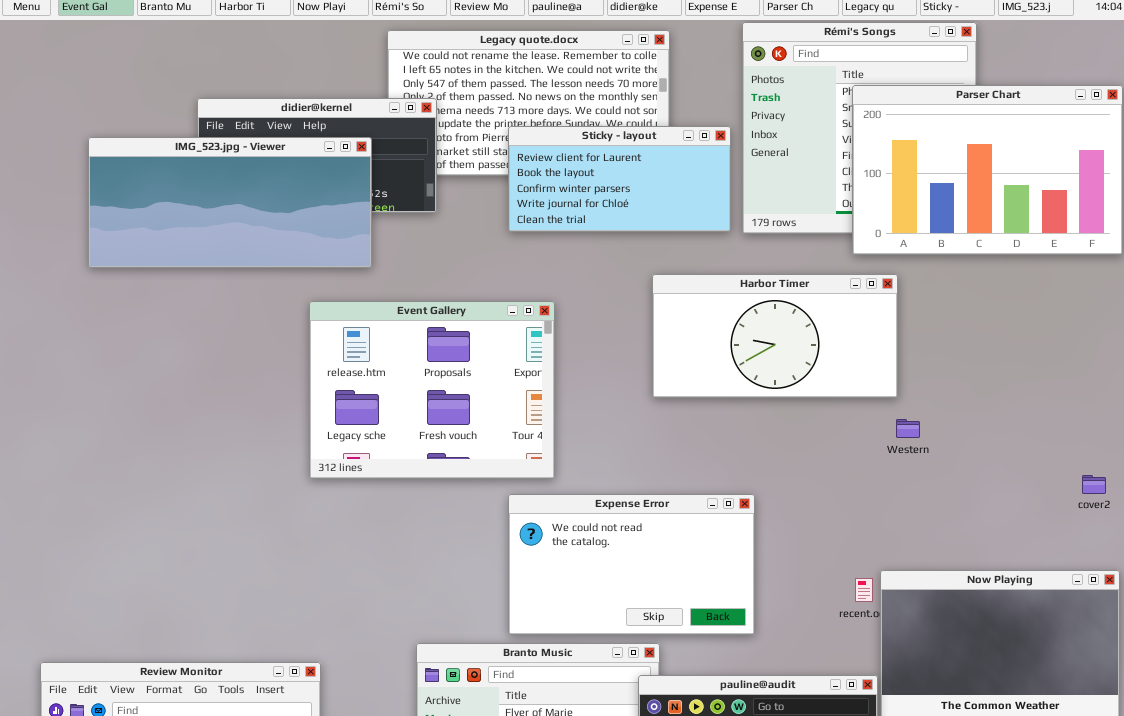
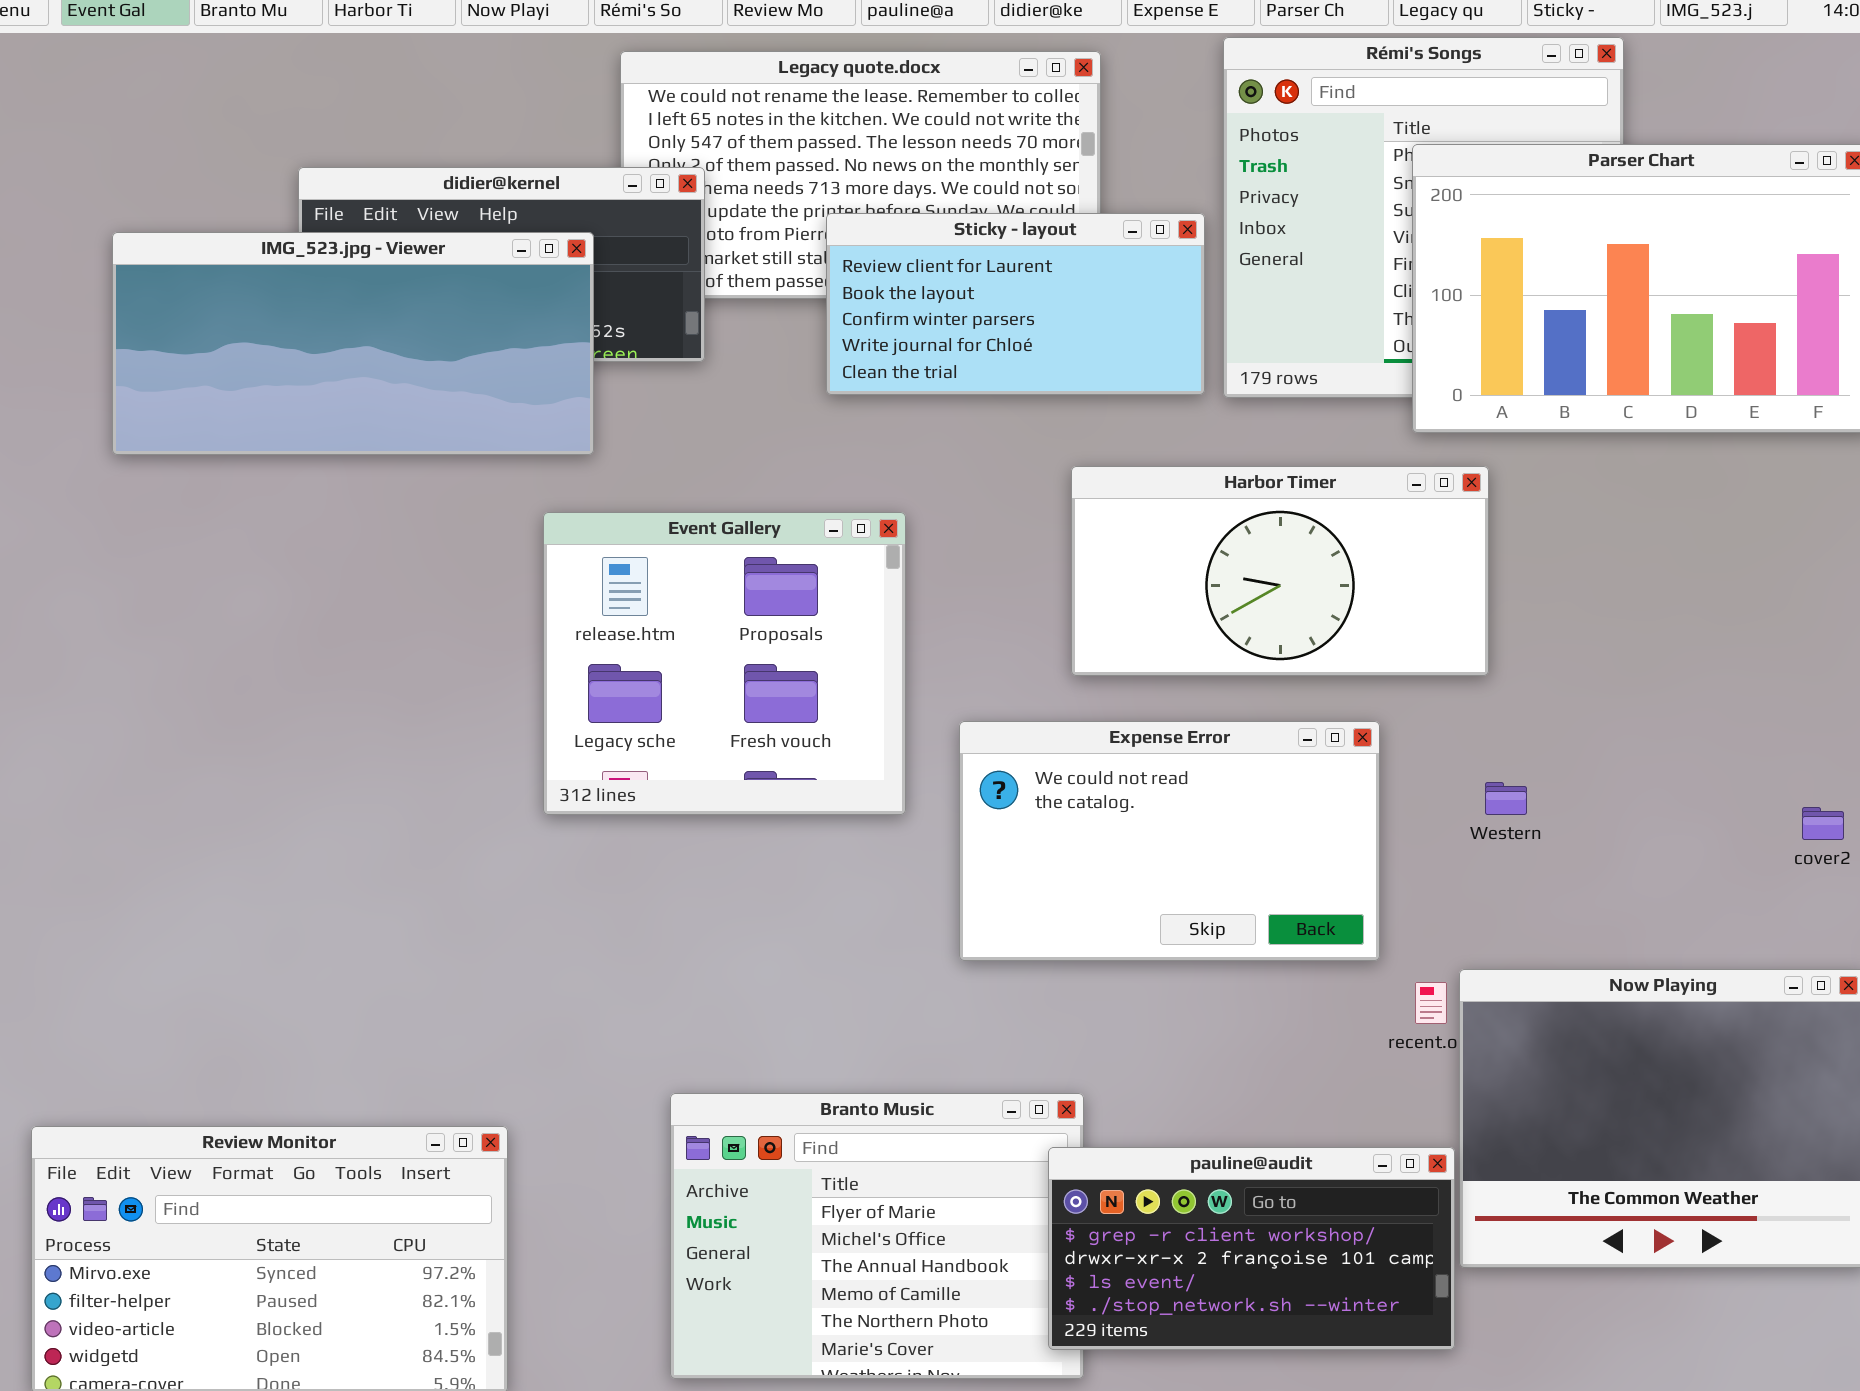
Event Gallery: [309,301,555,479] -> [543,512,906,815], resized
Western: [896,419,920,438] -> [1485,782,1527,815], moved
Expense Error: [508,494,755,635] -> [959,721,1380,961], moved

